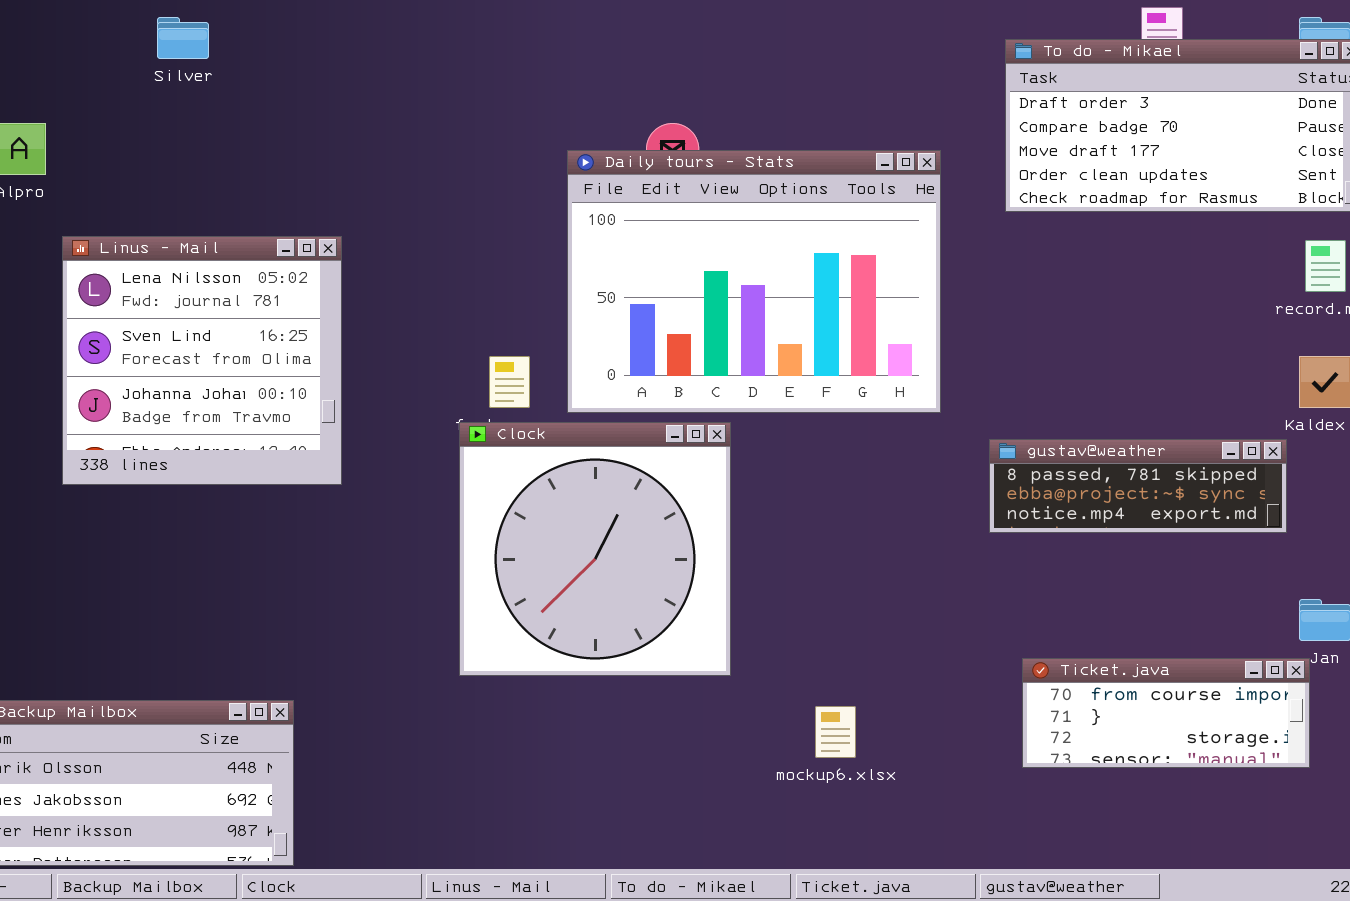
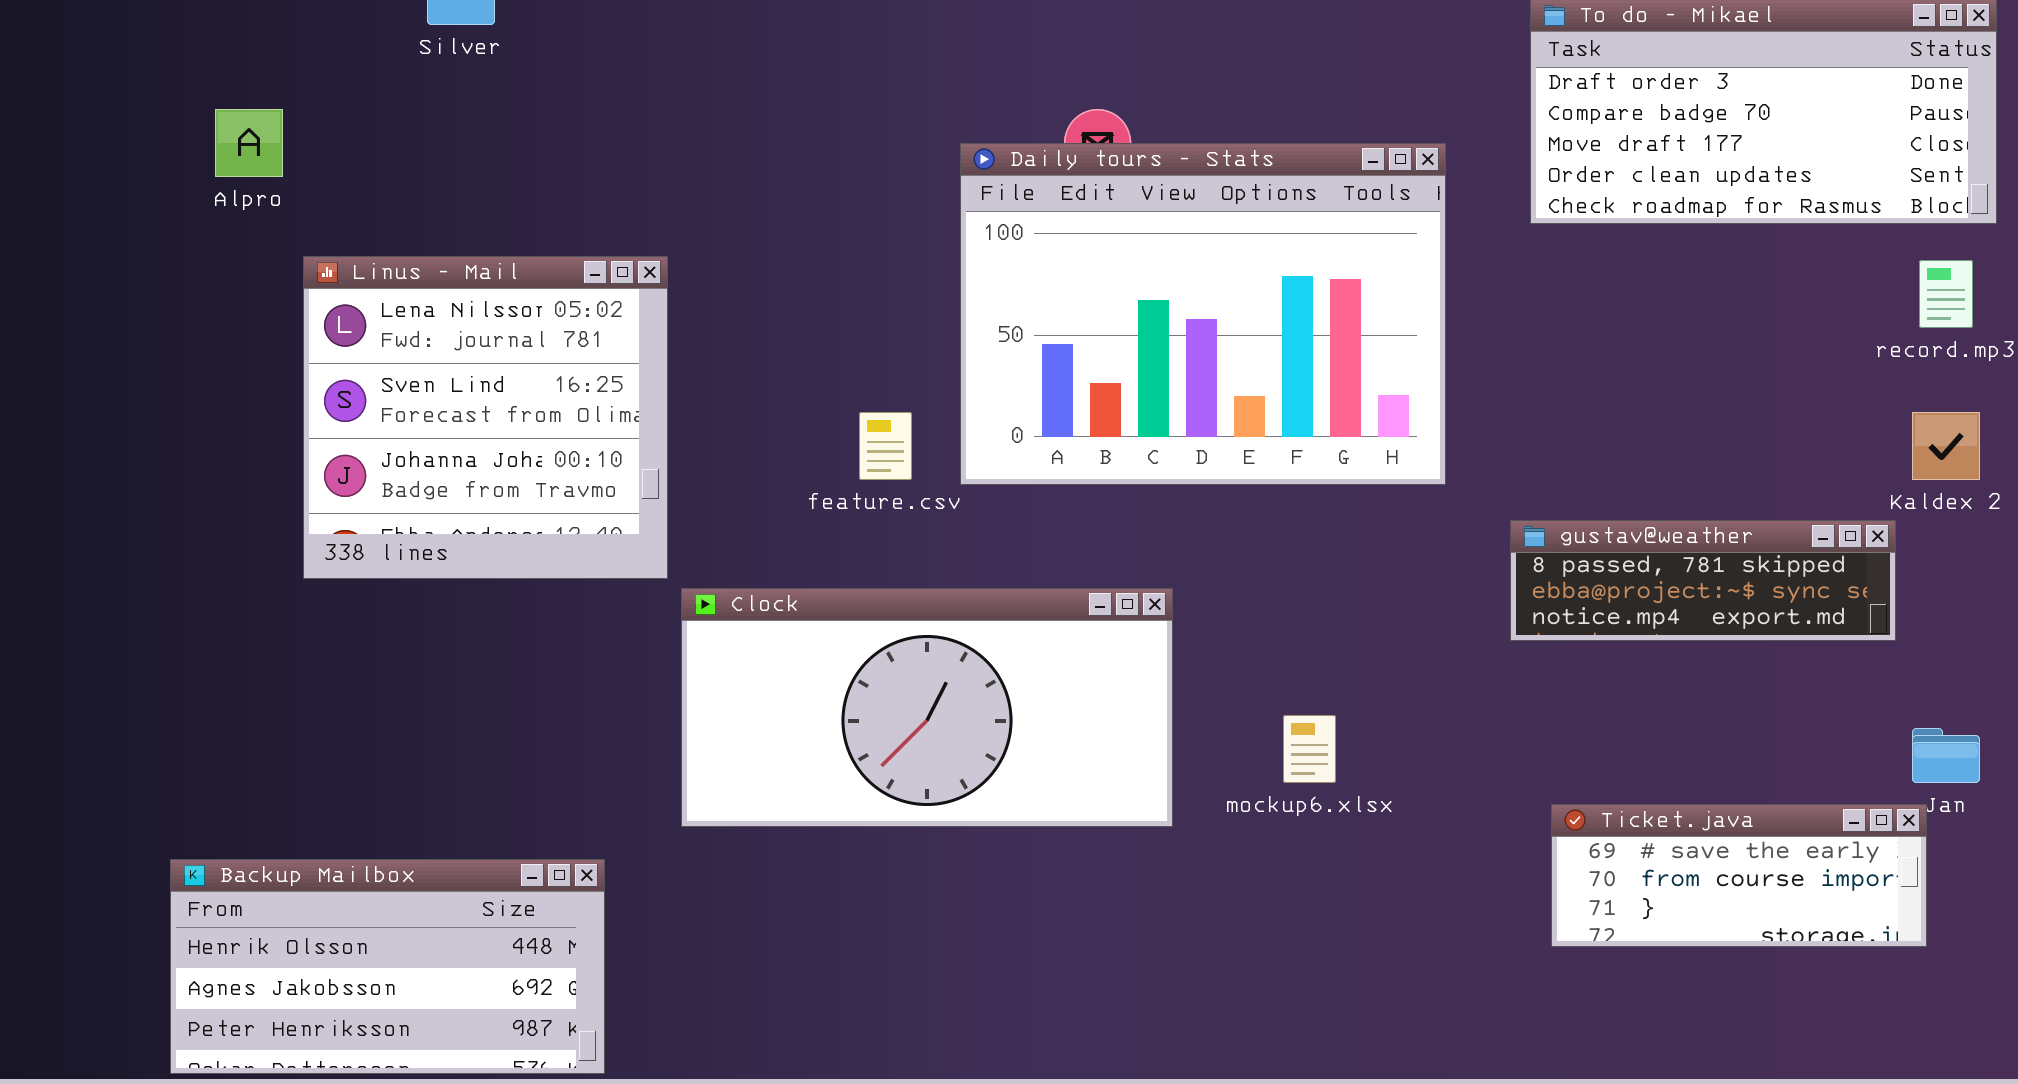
Clock: [459,422,731,676] -> [681,588,1173,827], resized
Ticket.java: [1022,658,1310,768] -> [1551,804,1927,947], scrolled up 1 row
mockup6.xlsx: [815,706,856,758] -> [1283,715,1336,783], moved

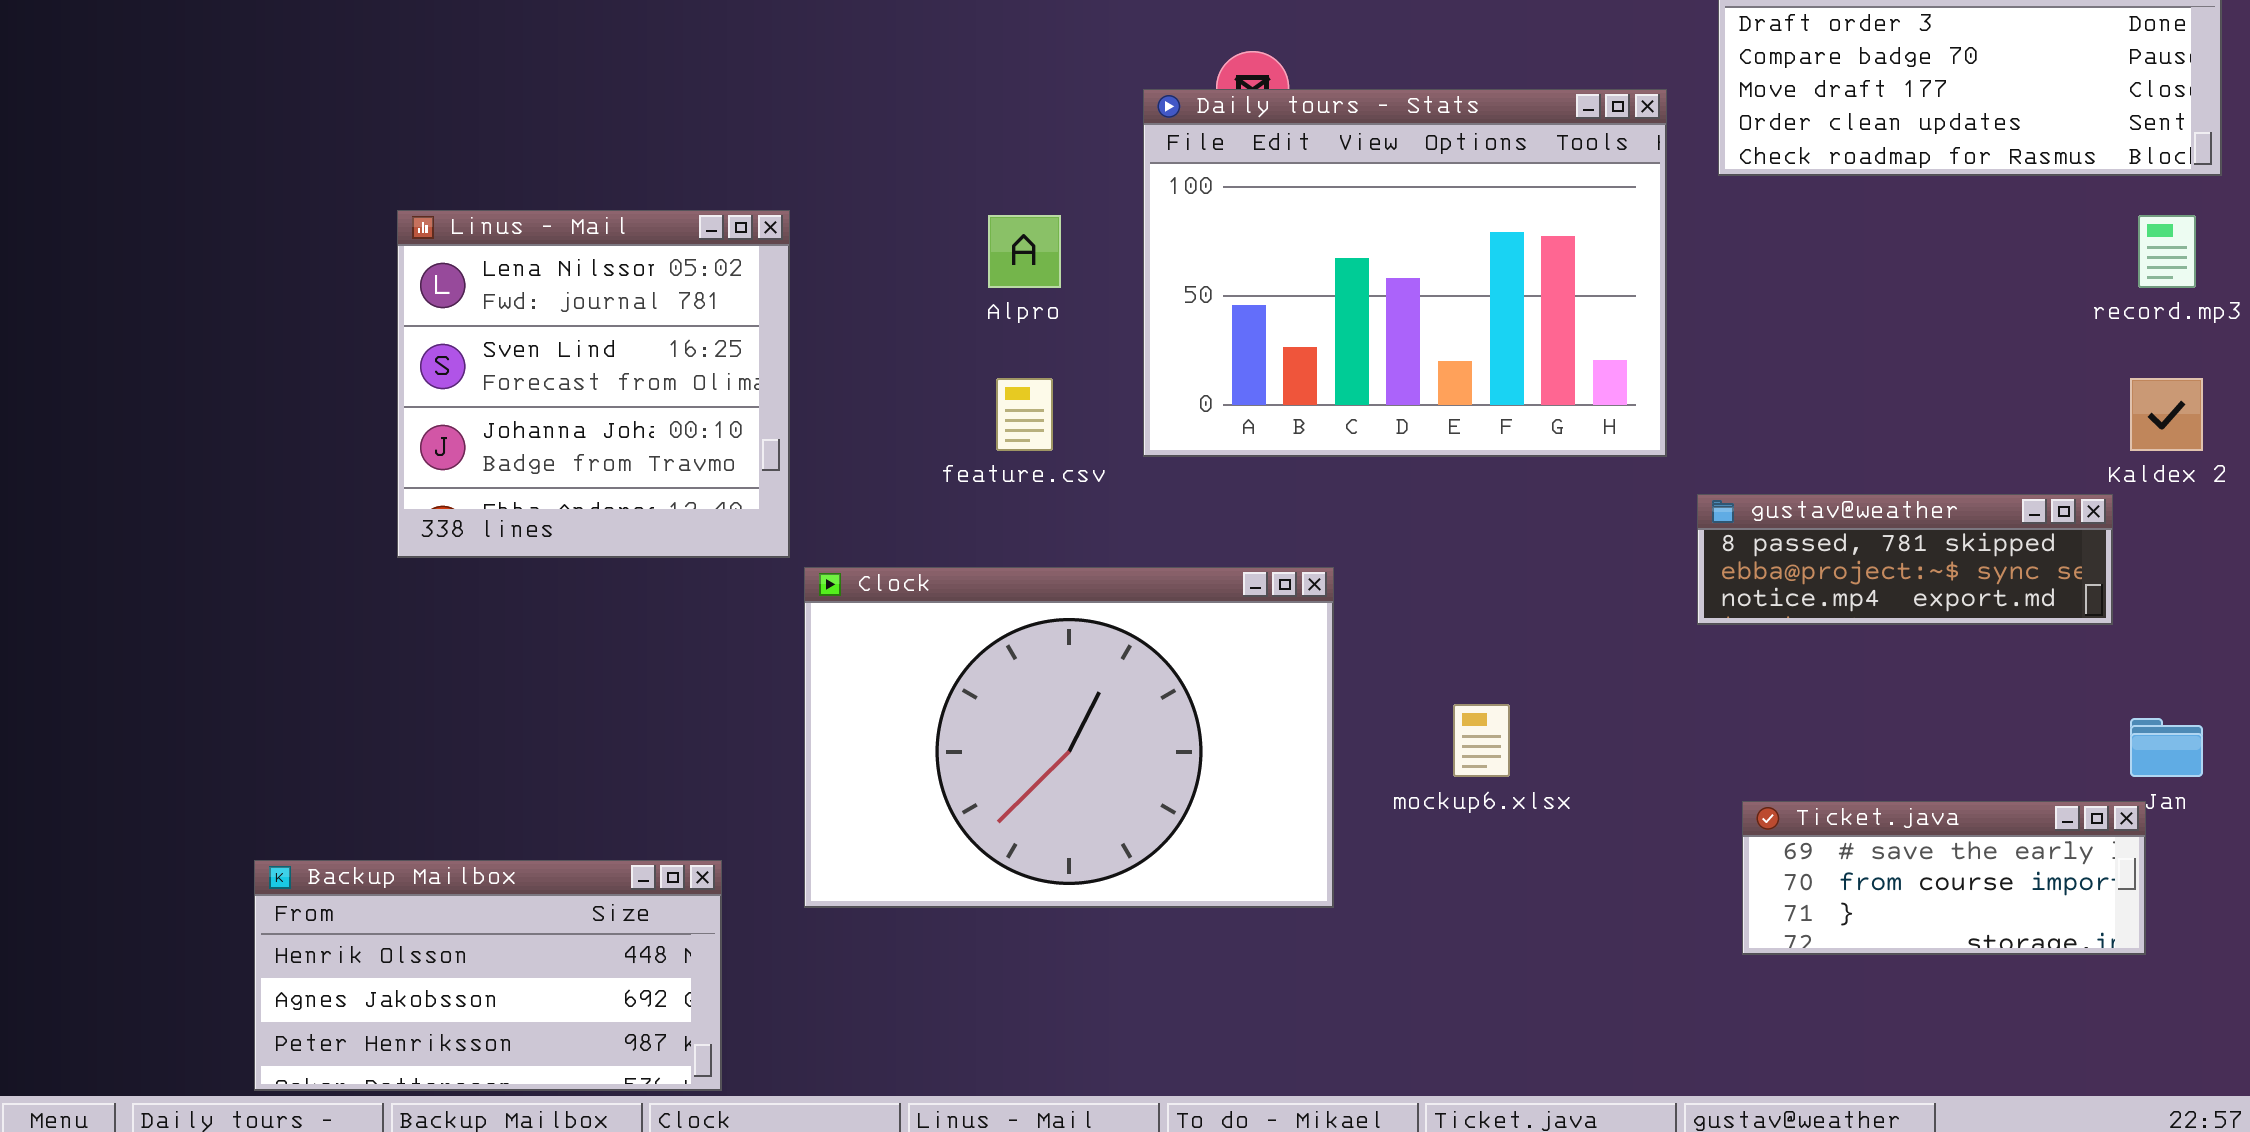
Alpro: [215,109,283,177] -> [988,215,1061,288], moved
Daily tours - Stats: [960,143,1446,485] -> [1143,89,1667,457], moved
Clock: [681,588,1173,827] -> [804,567,1334,908], resized

